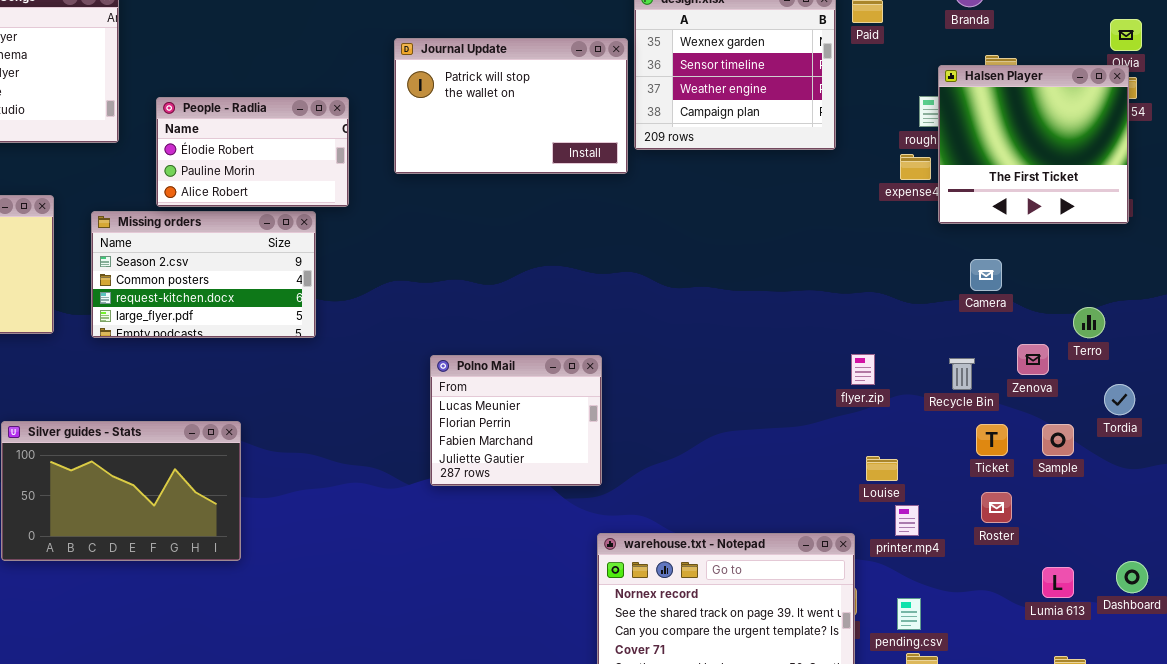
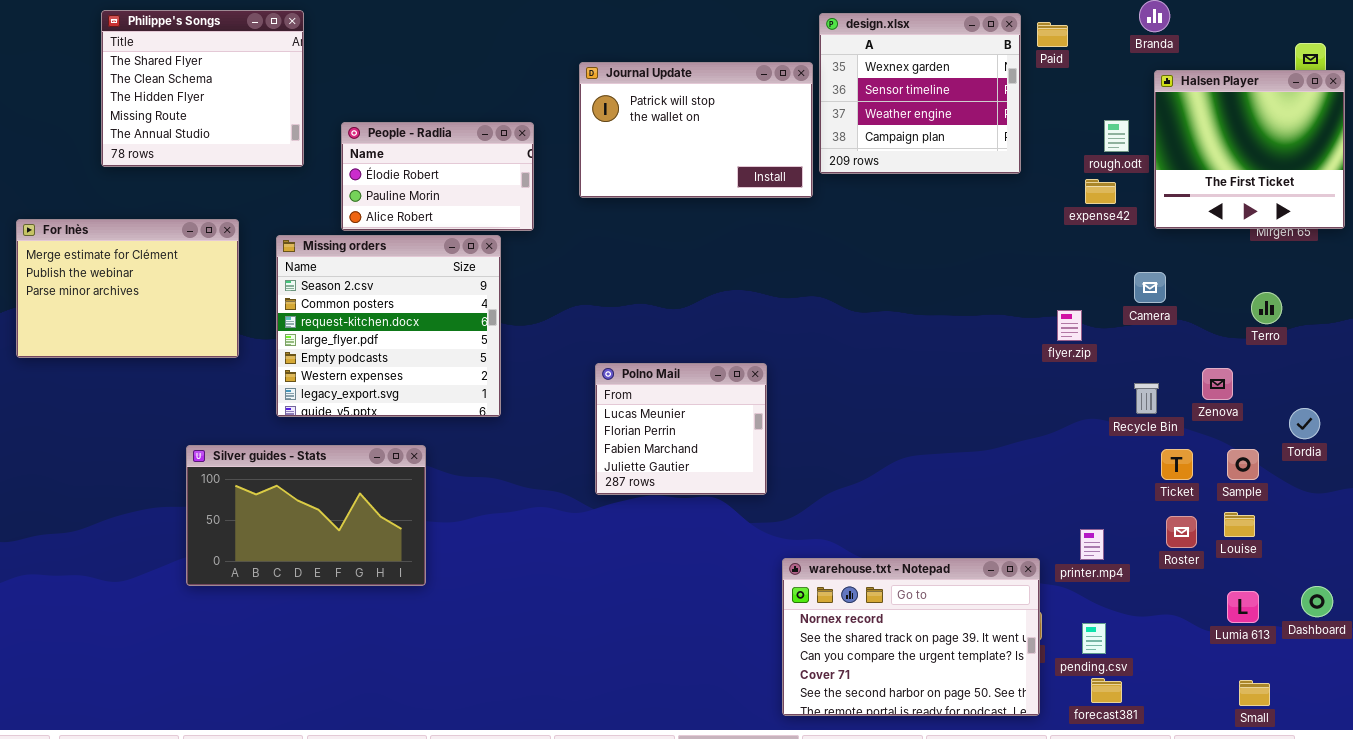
Halsen Player: [938,65,1129,224] -> [1154,70,1345,229], moved
Missing orders: [91,211,316,338] -> [276,235,501,417], resized
Camera: [970,259,1002,291] -> [1134,272,1166,303], moved
Terro: [1073,307,1105,338] -> [1251,292,1282,324], moved
flyer.zip: [851,354,875,385] -> [1057,310,1082,341], moved
Polno Mail: [430,355,602,486] -> [595,363,767,495], moved
Louise: [866,456,898,481] -> [1224,512,1255,537], moved

